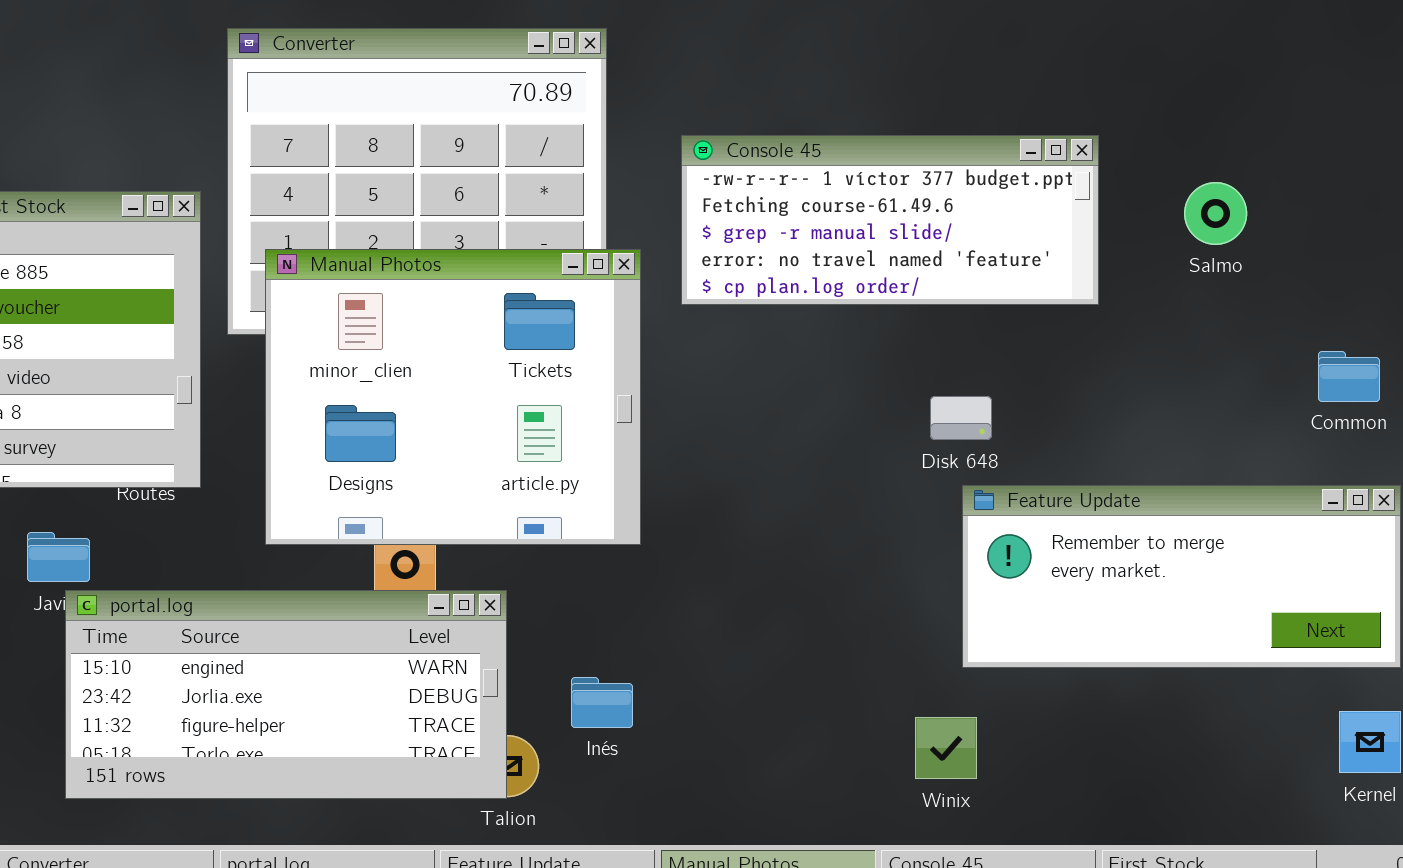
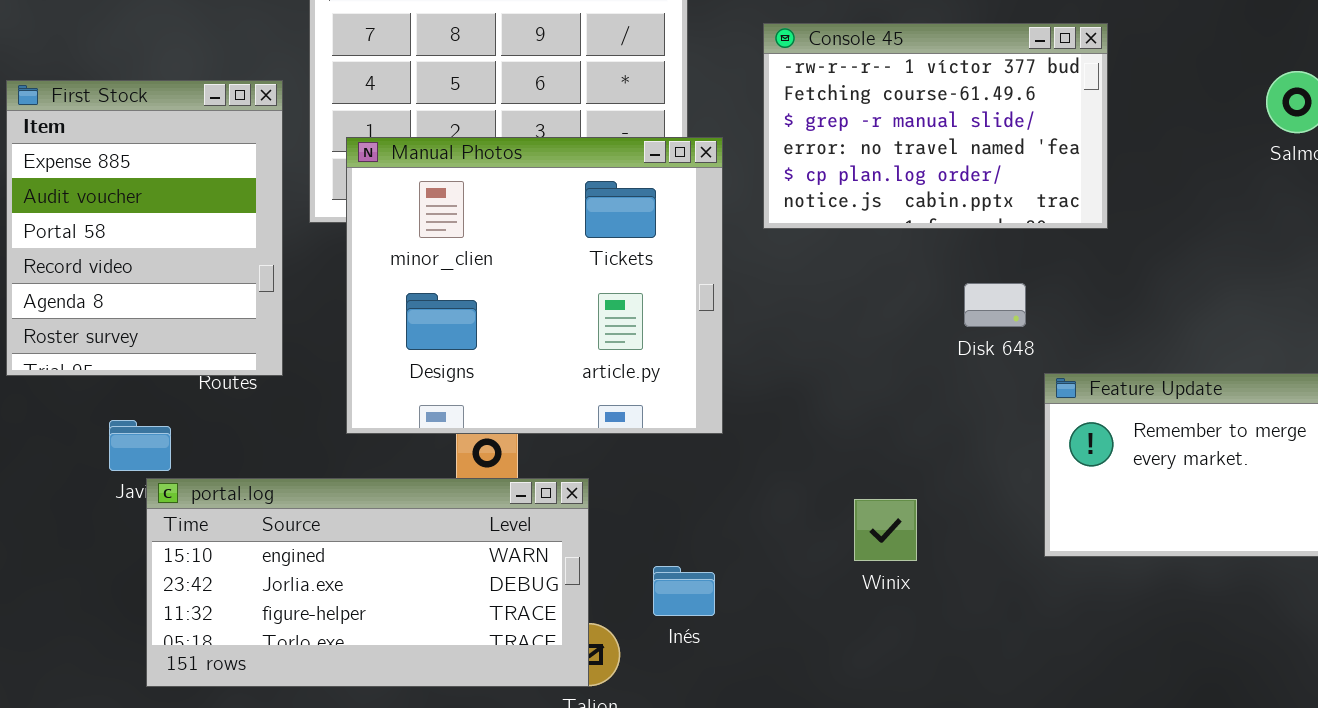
Console 45: [681,135,1099,305] -> [763,23,1108,229], resized
Disk 648: [930,396,992,440] -> [964,283,1026,327], moved
Winix: [915,717,977,779] -> [854,499,917,561], moved

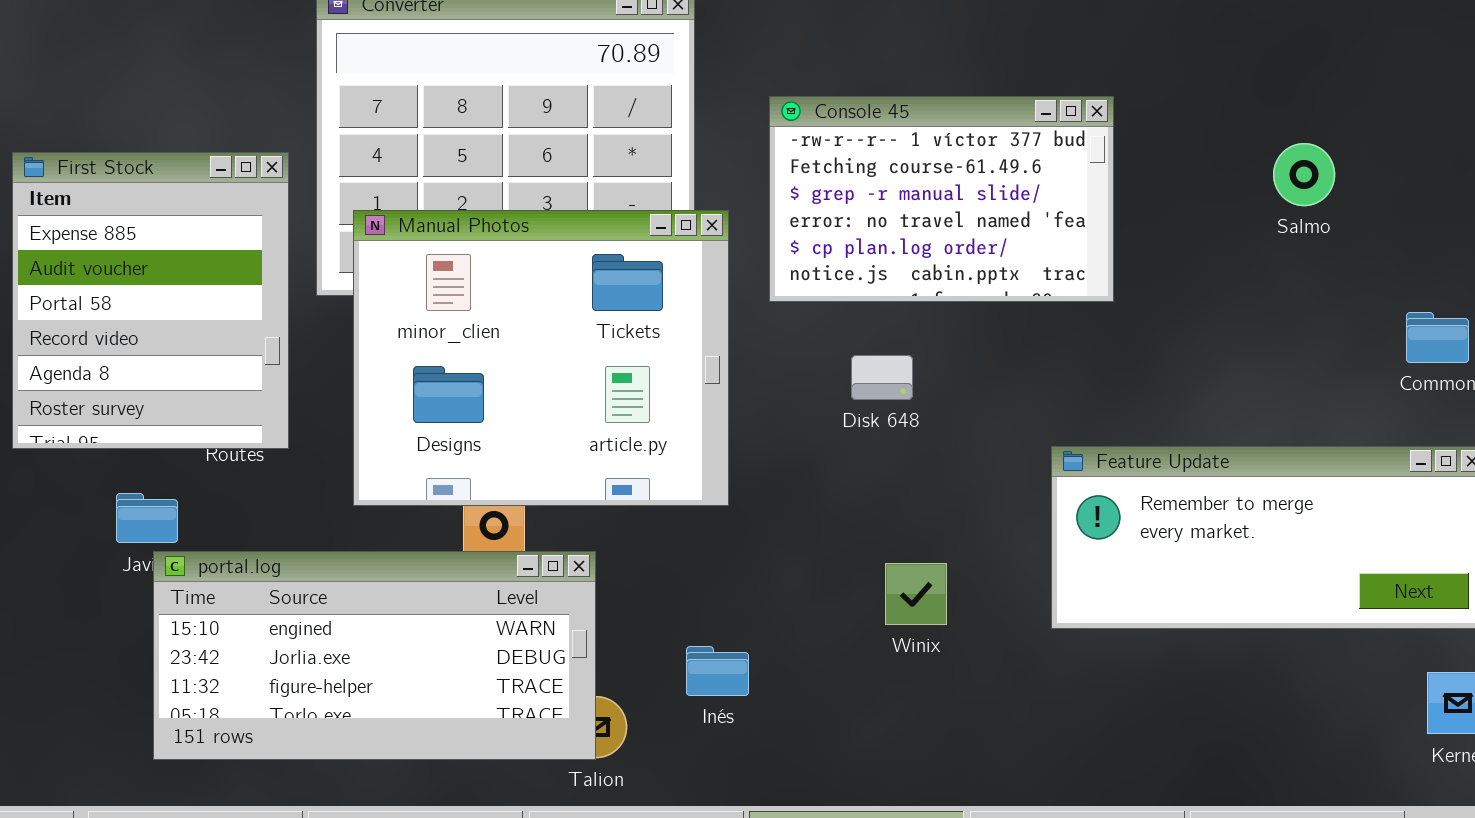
Disk 648: [964,283,1026,327] -> [851,355,913,400], moved
Winix: [854,499,917,561] -> [885,563,947,625], moved
Inés: [653,566,715,616] -> [686,646,749,696], moved

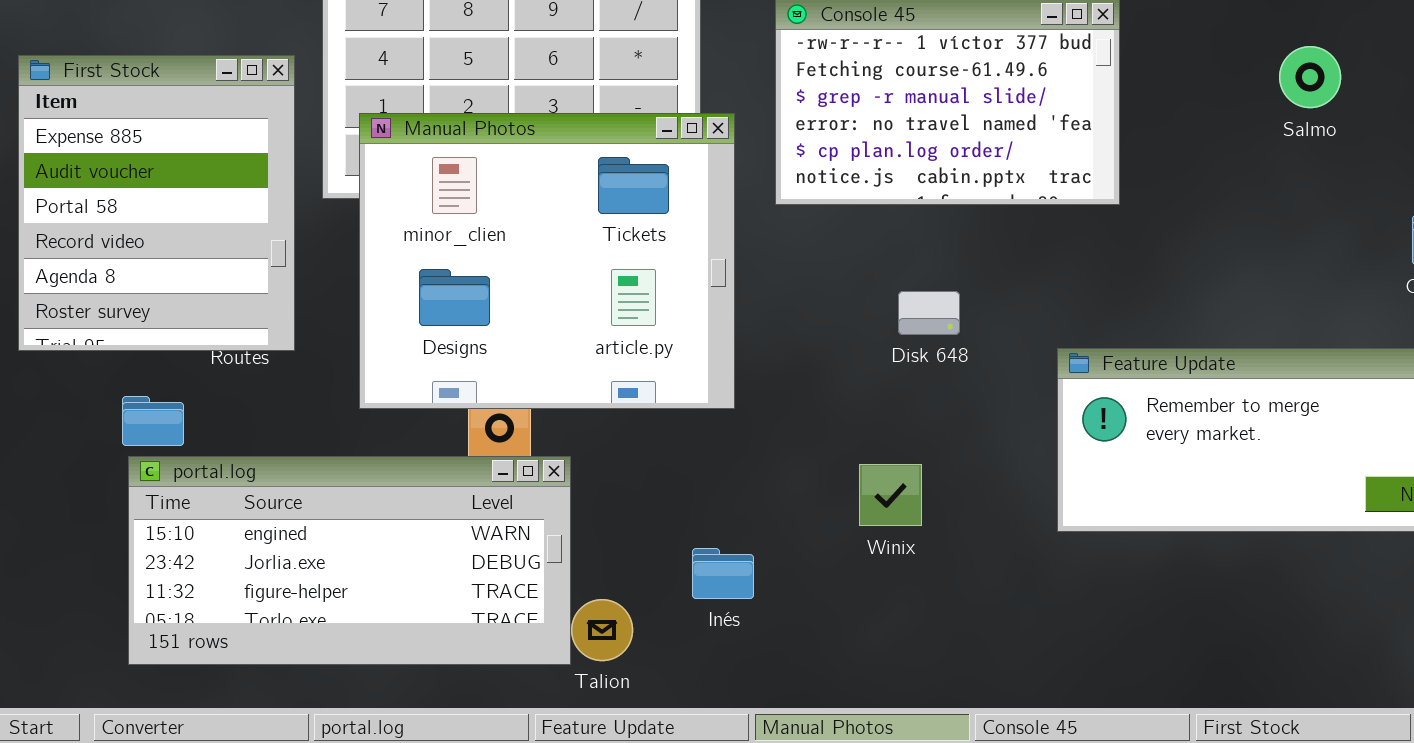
Disk 648: [851,355,913,400] -> [898,291,960,335], moved
portal.log: [153,551,596,760] -> [128,456,571,665], moved
Winix: [885,563,947,625] -> [859,464,922,526], moved

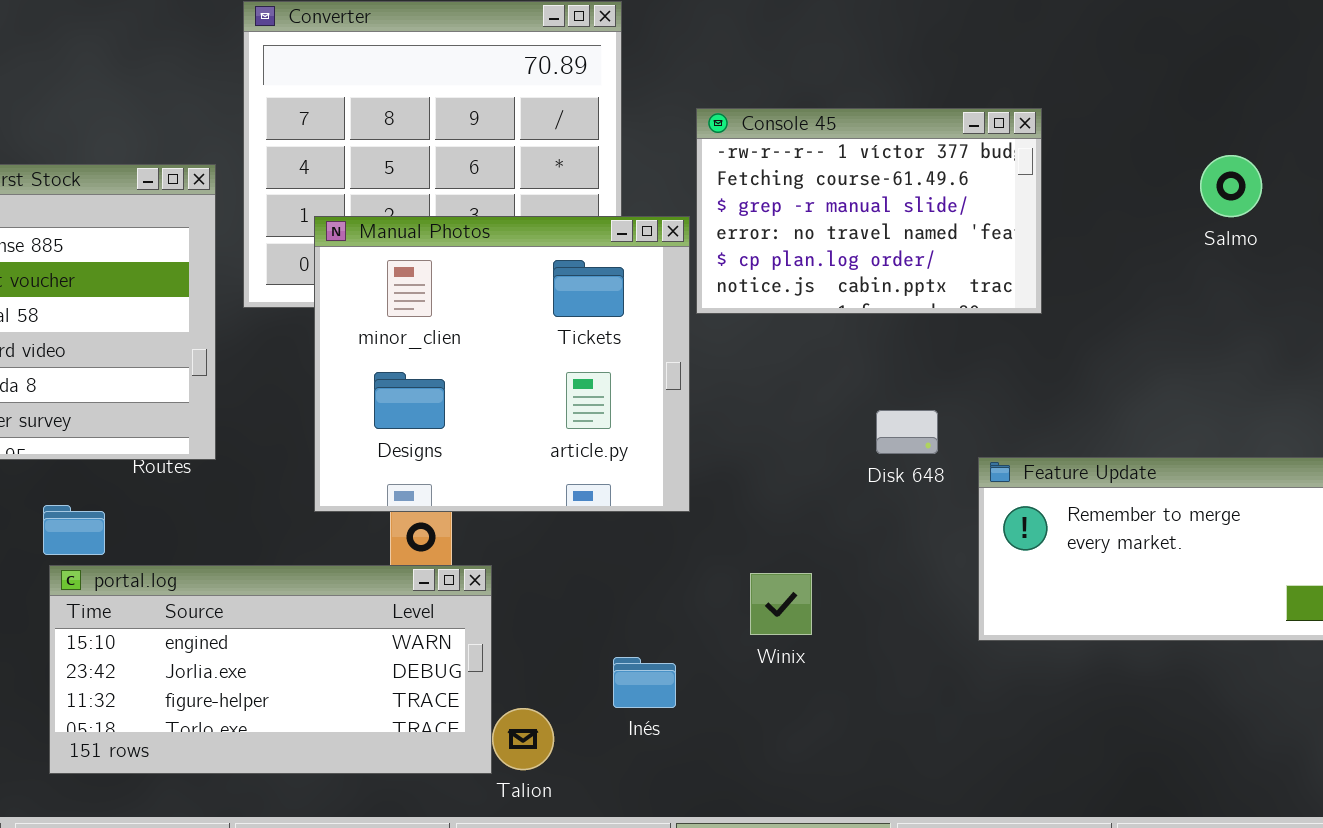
Manual Photos: [359,113,735,409] -> [314,216,690,512], moved
Disk 648: [898,291,960,335] -> [876,410,938,454], moved
Winix: [859,464,922,526] -> [750,573,812,635], moved

